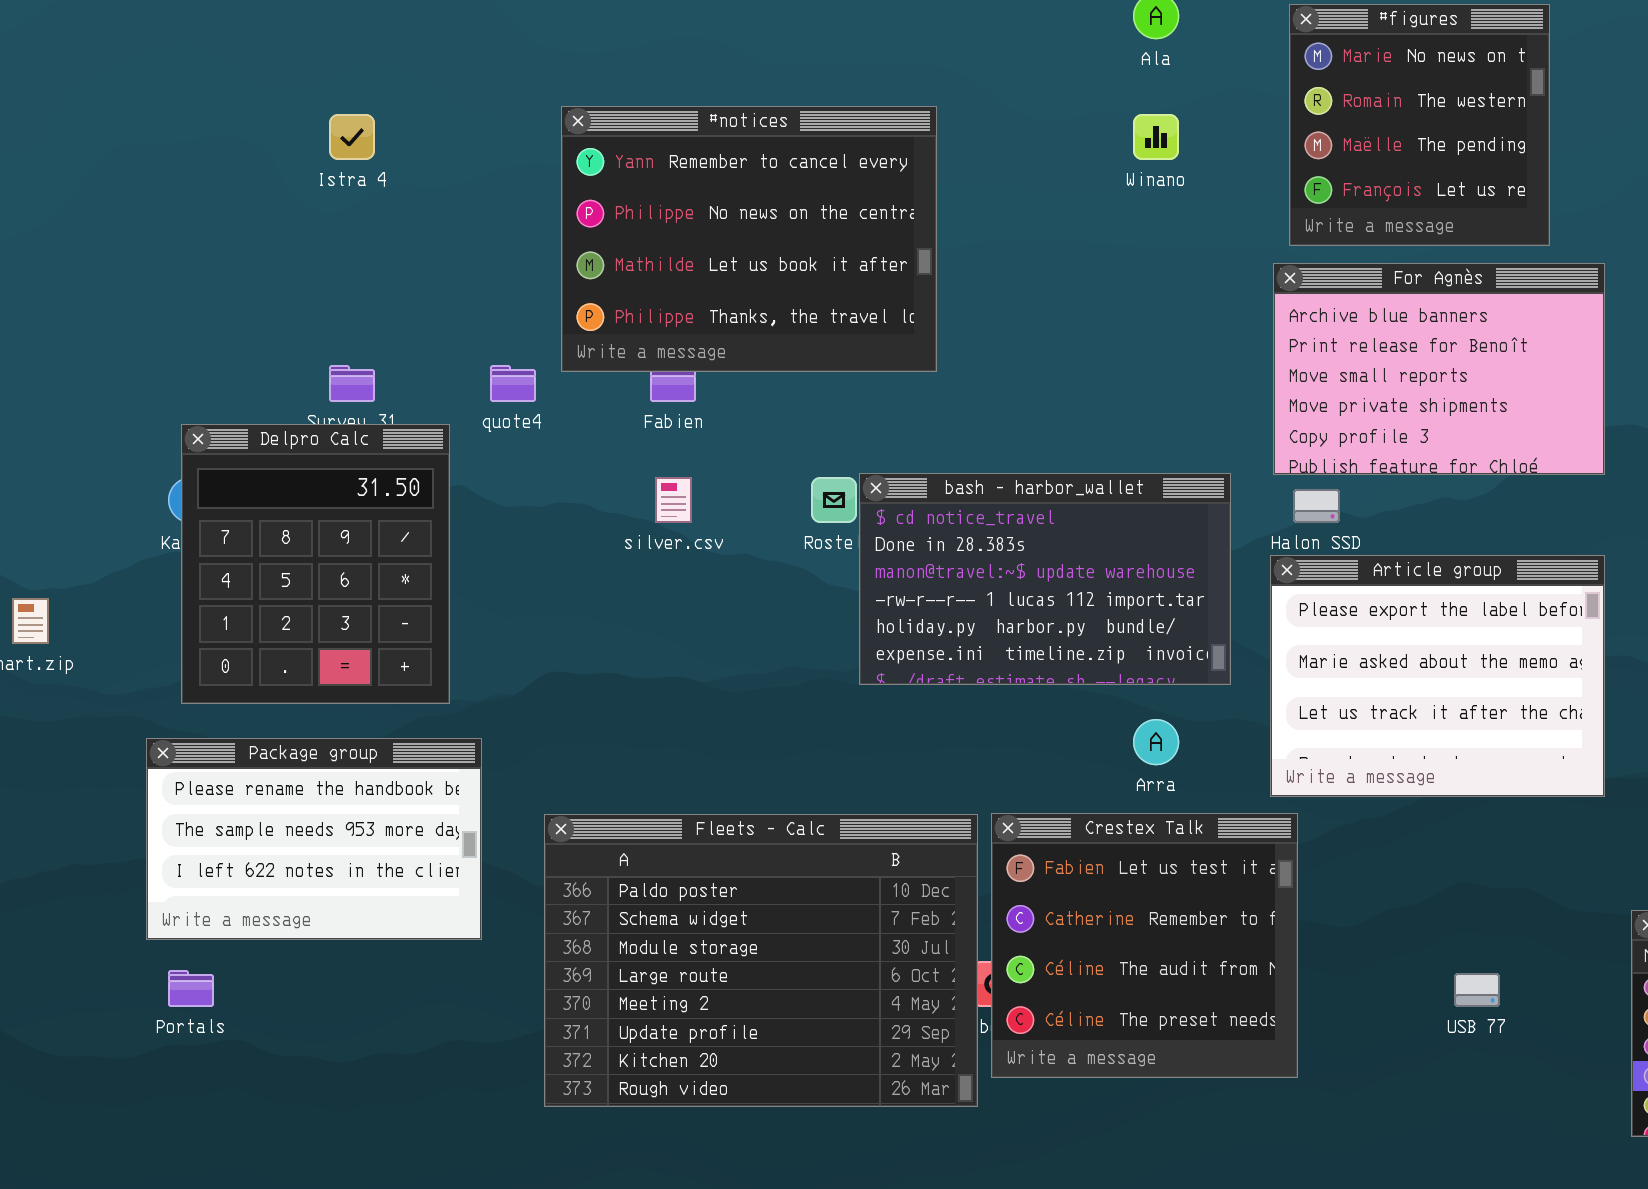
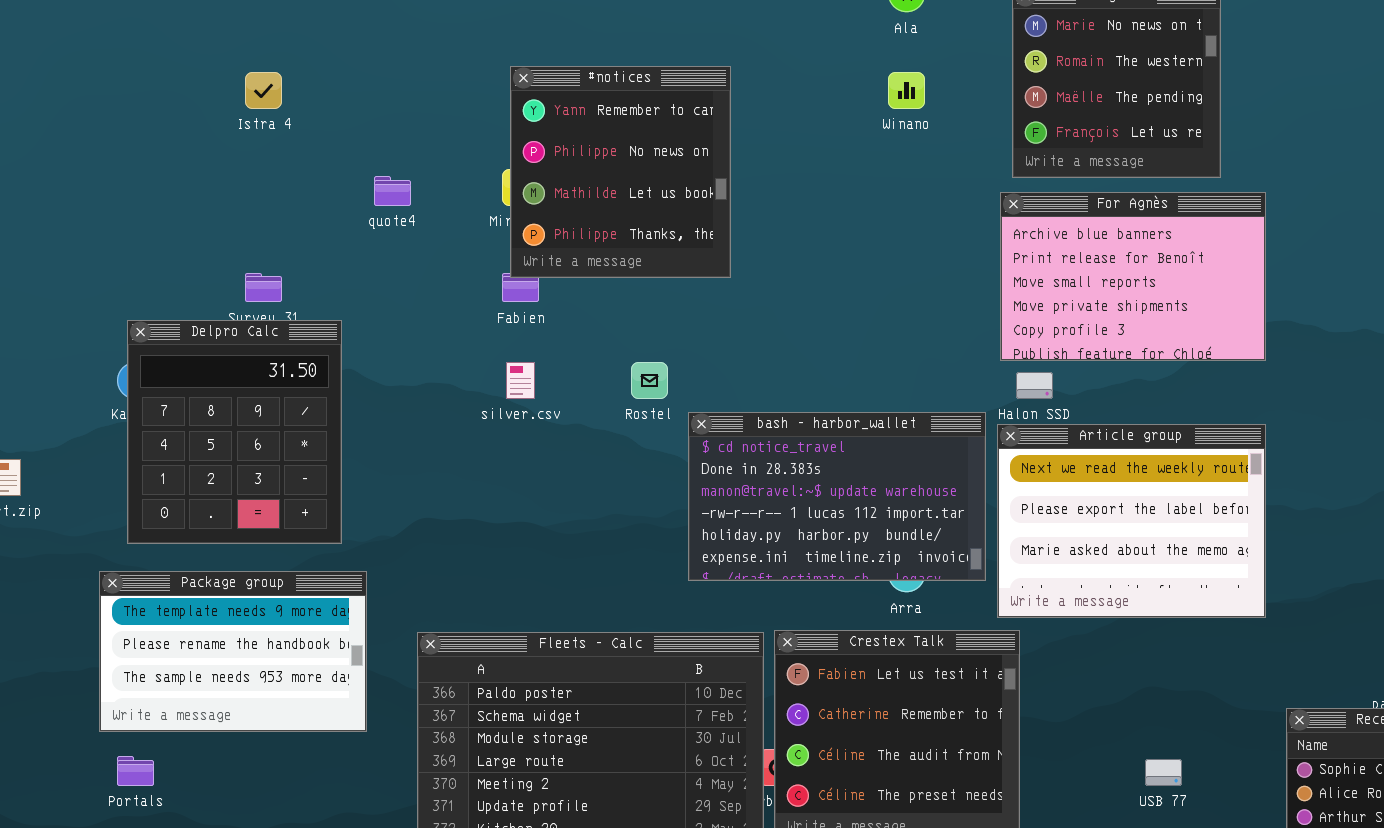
#notices: [561,106,937,372] -> [510,66,731,278], resized
quote4: [490,365,536,402] -> [374,176,411,206], moved
bash - harbor_wallet: [859,473,1231,685] -> [688,412,986,581], moved
Article group: [1270,555,1605,797] -> [997,424,1266,618], scrolled up 1 row
Package group: [146,738,482,940] -> [99,571,367,732], scrolled up 1 row

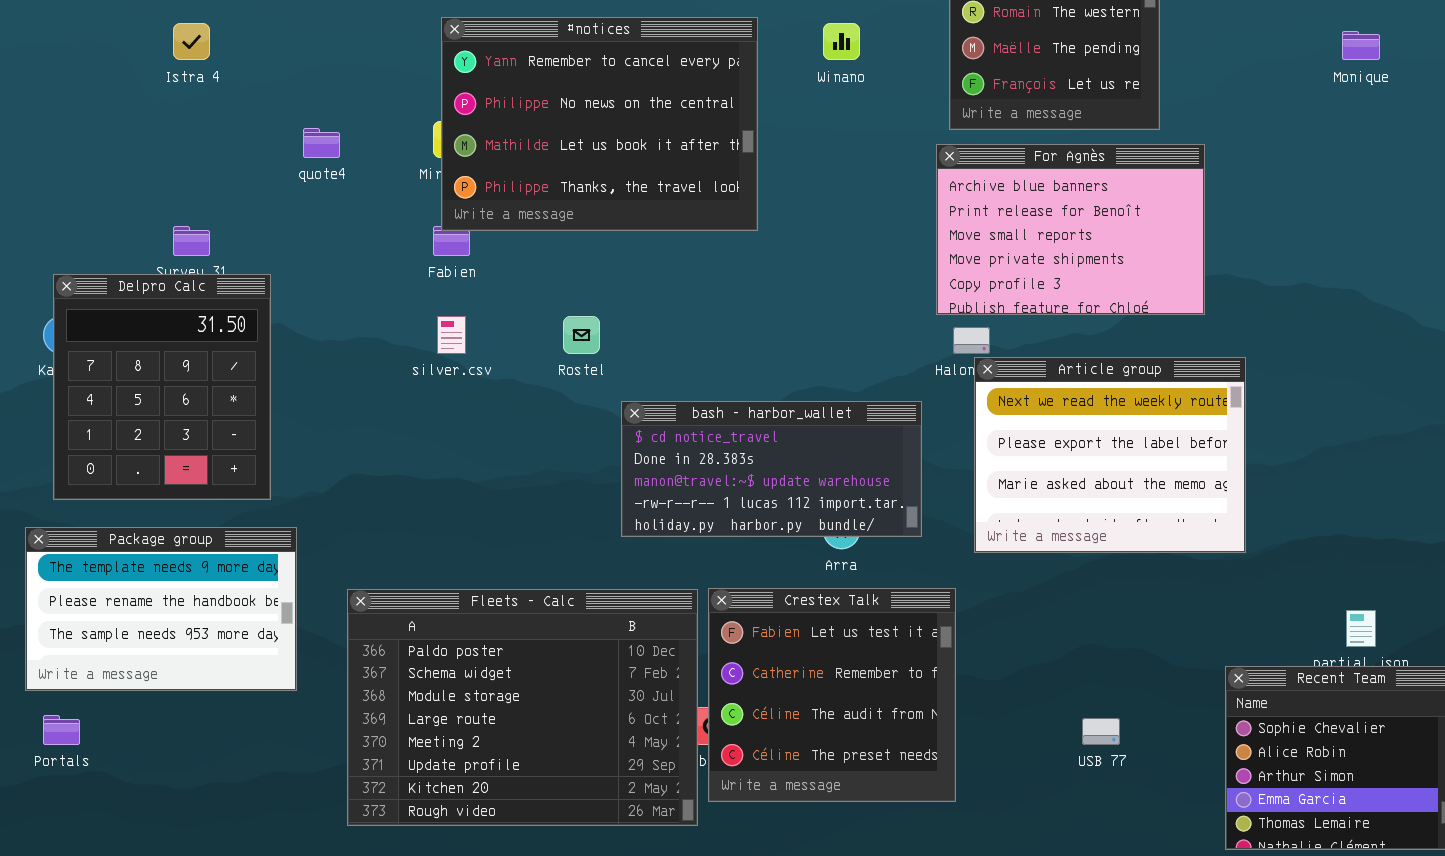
#notices: [510,66,731,278] -> [441,17,758,231], resized
bash - harbor_wallet: [688,412,986,581] -> [621,401,922,537], resized
Article group: [997,424,1266,618] -> [974,357,1246,553], moved

